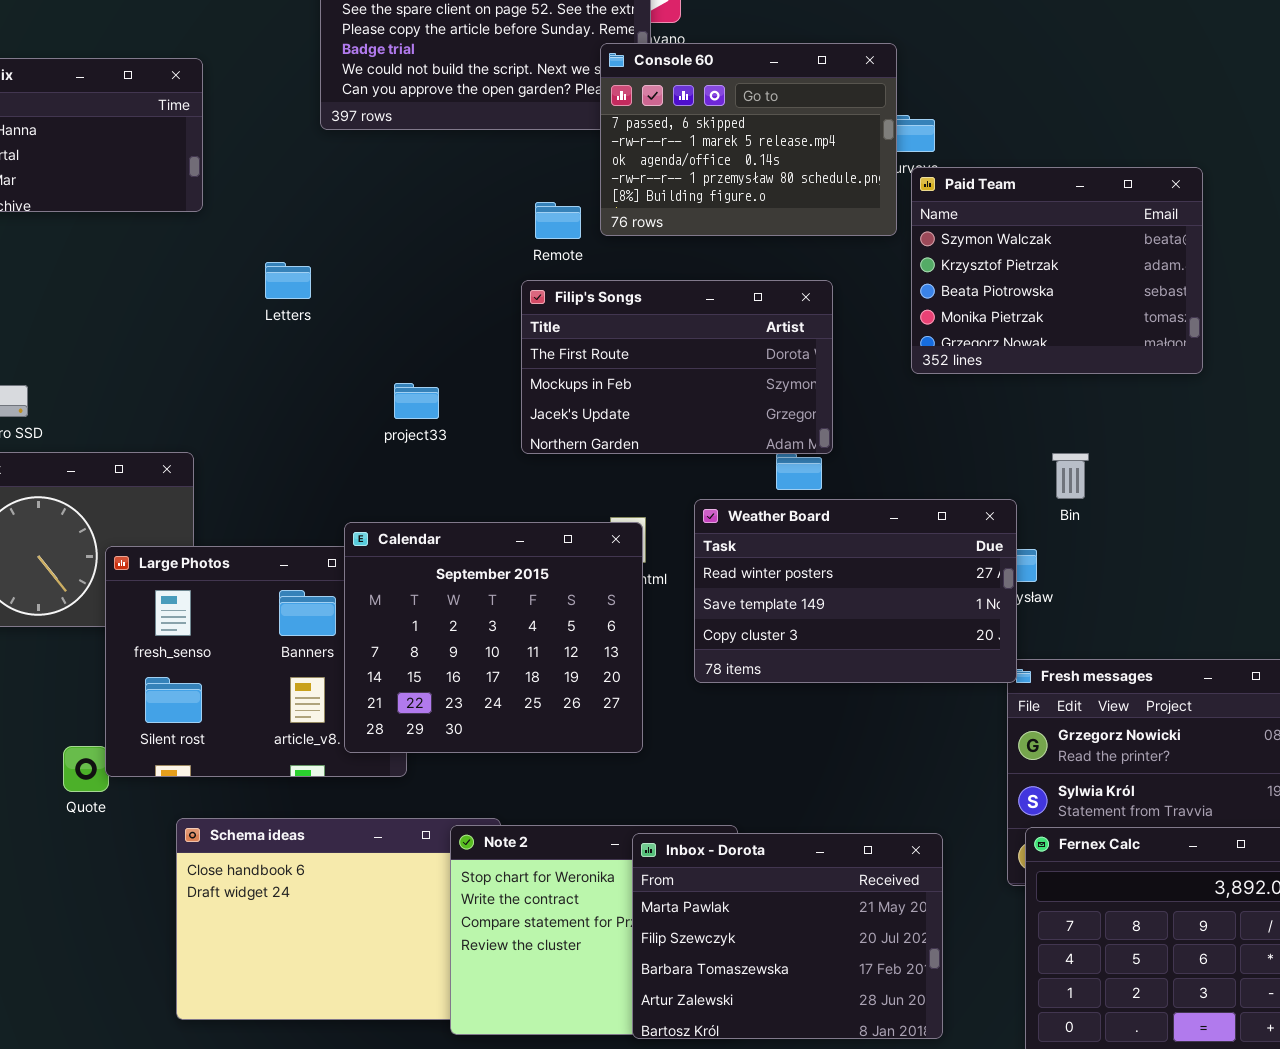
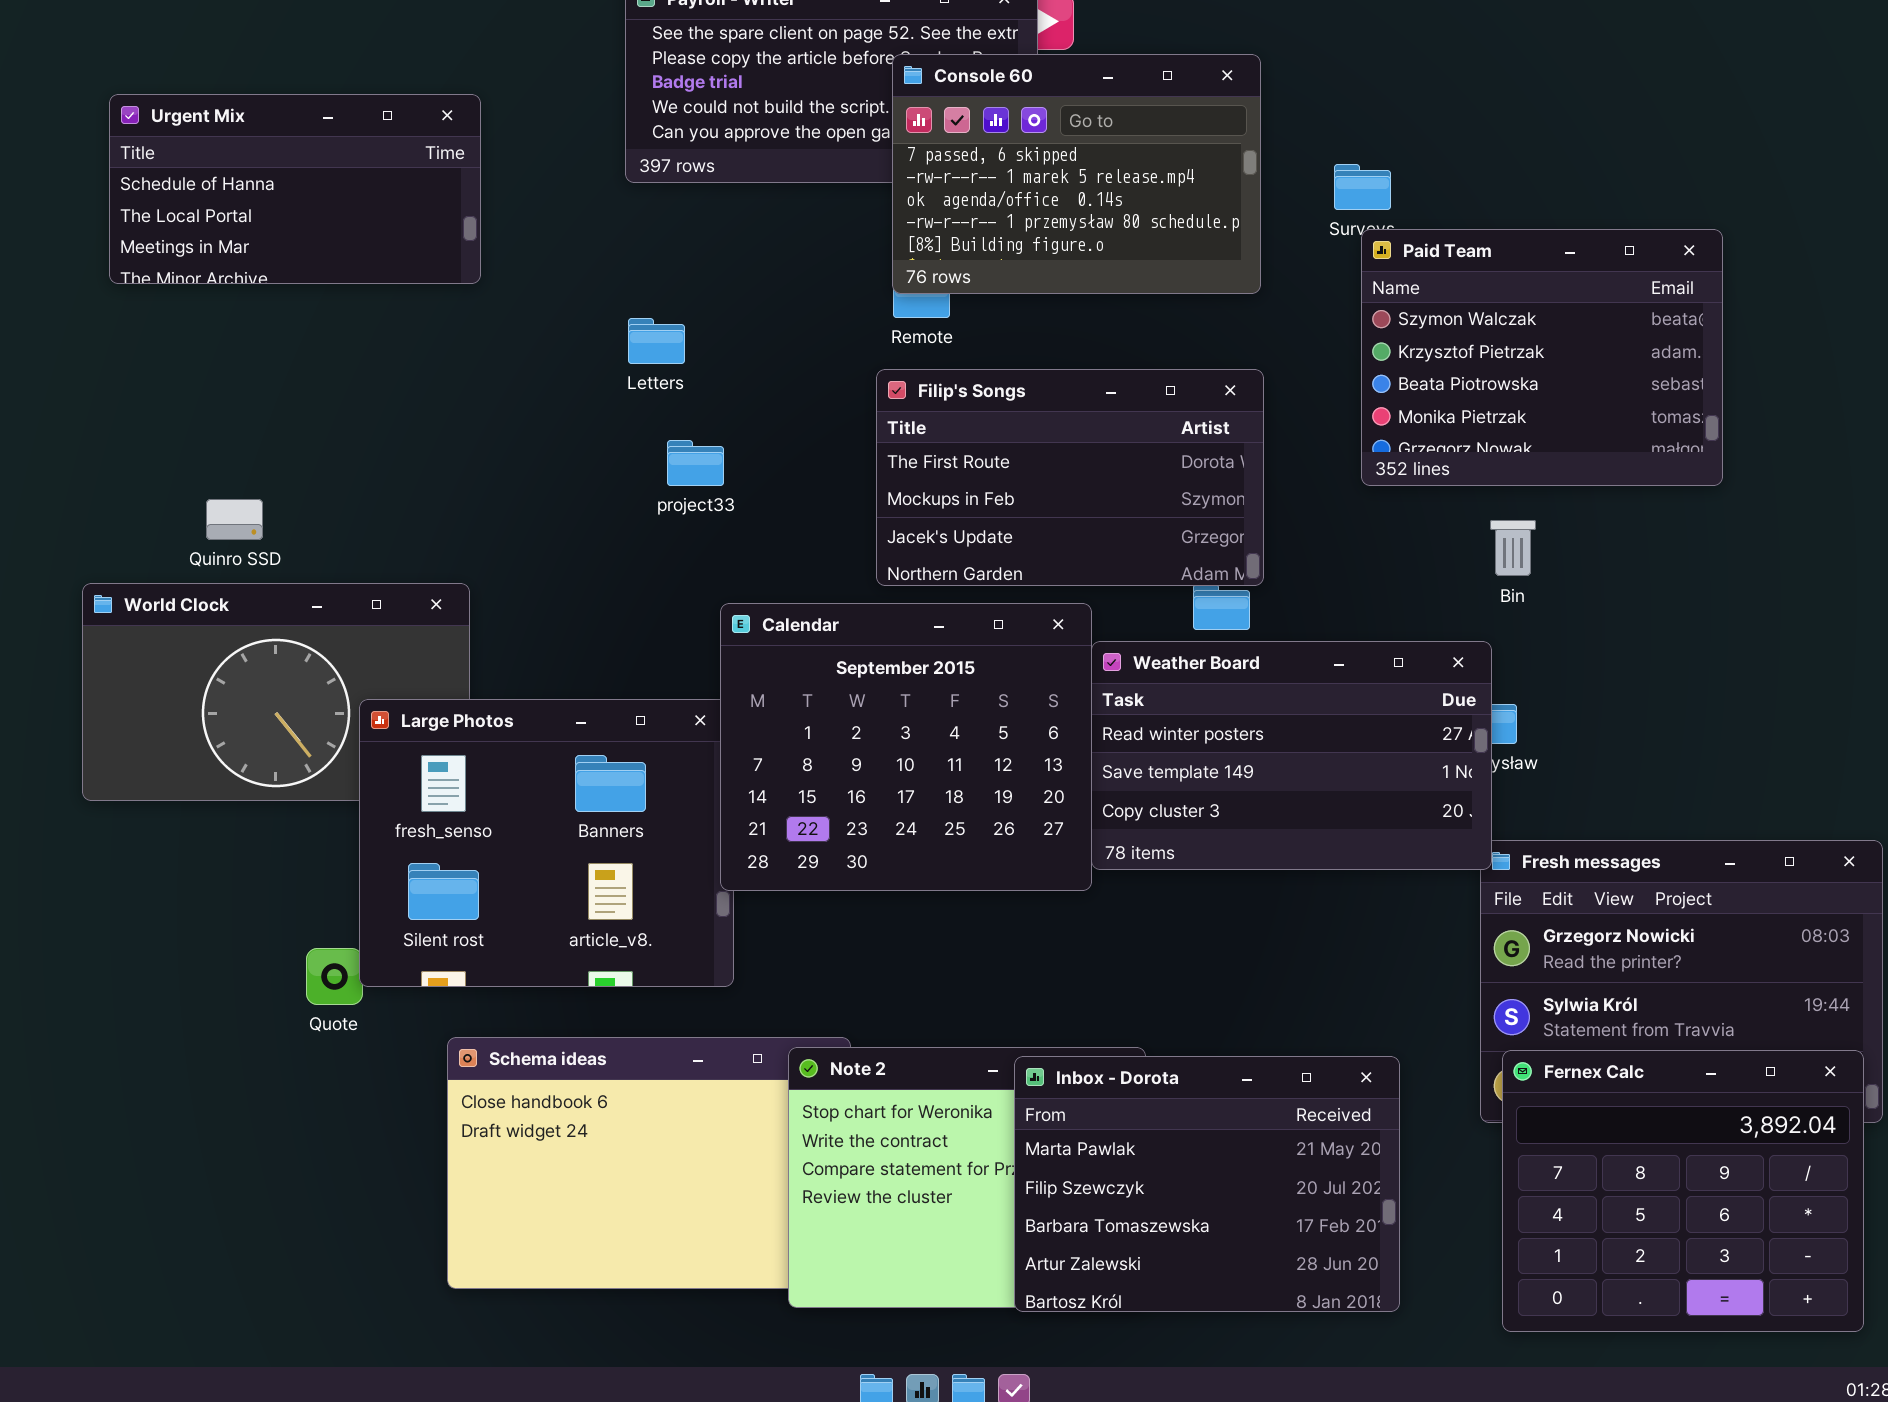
Console 60: [600,43,897,236] -> [892,54,1261,294], moved
Letters: [265,262,311,299] -> [628,318,685,364], moved
project33: [394,383,439,419] -> [667,440,724,486], moved
Bin: [1052,453,1089,499] -> [1490,520,1536,576], moved
Calendar: [344,522,643,753] -> [720,603,1092,891], moved

